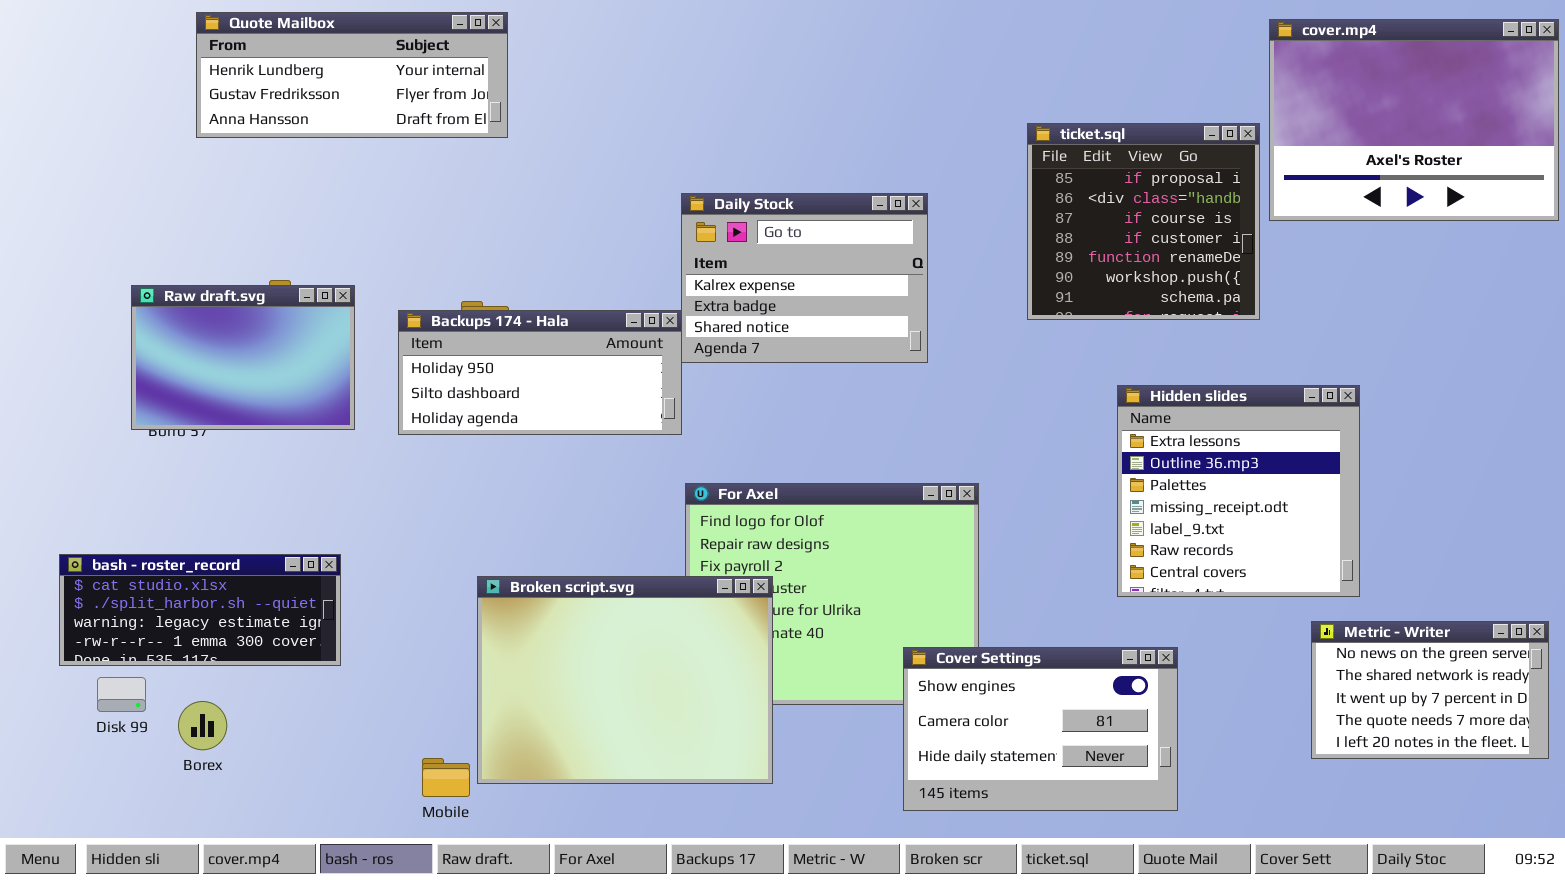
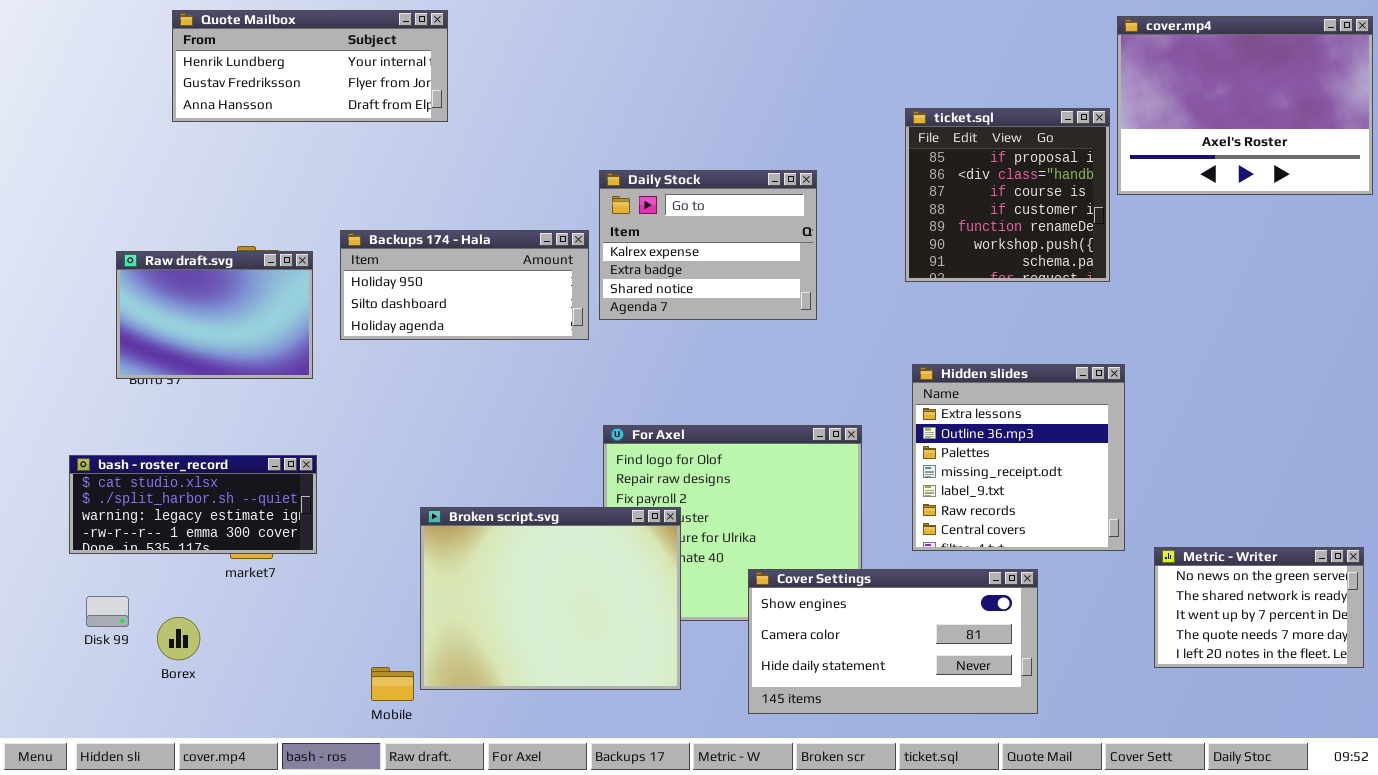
Backups 174 - Hala: [398,310,682,435] -> [340,230,589,340], moved
Hidden slides: [1117,385,1360,597] -> [912,364,1125,551], moved
bash - roster_record: [59,554,341,666] -> [69,455,317,554], moved
Cover Settings: [903,647,1178,811] -> [748,569,1038,714], resized

